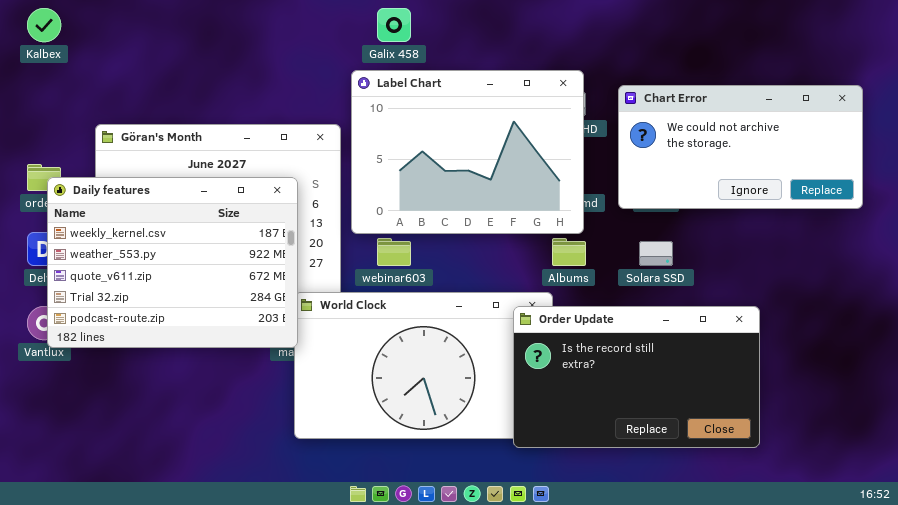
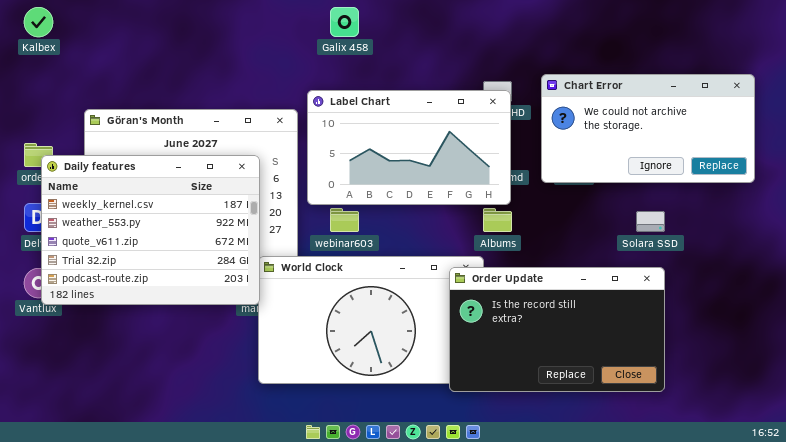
Label Chart: [351,70,584,234] -> [307,90,511,205], resized
Solara SSD: [639,241,673,266] -> [636,211,665,232], moved

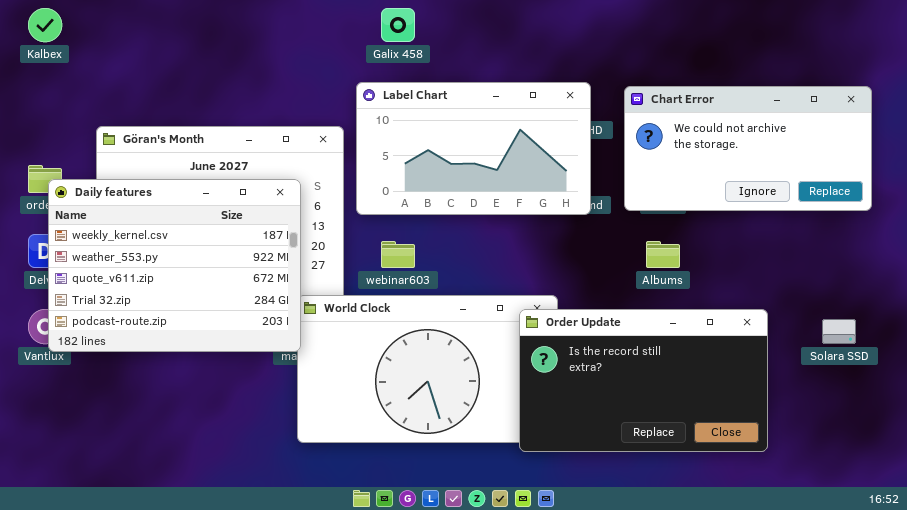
Label Chart: [307,90,511,205] -> [356,82,591,215], moved
Albums: [483,208,512,232] -> [646,241,680,268], moved
Solara SSD: [636,211,665,232] -> [822,319,856,344], moved

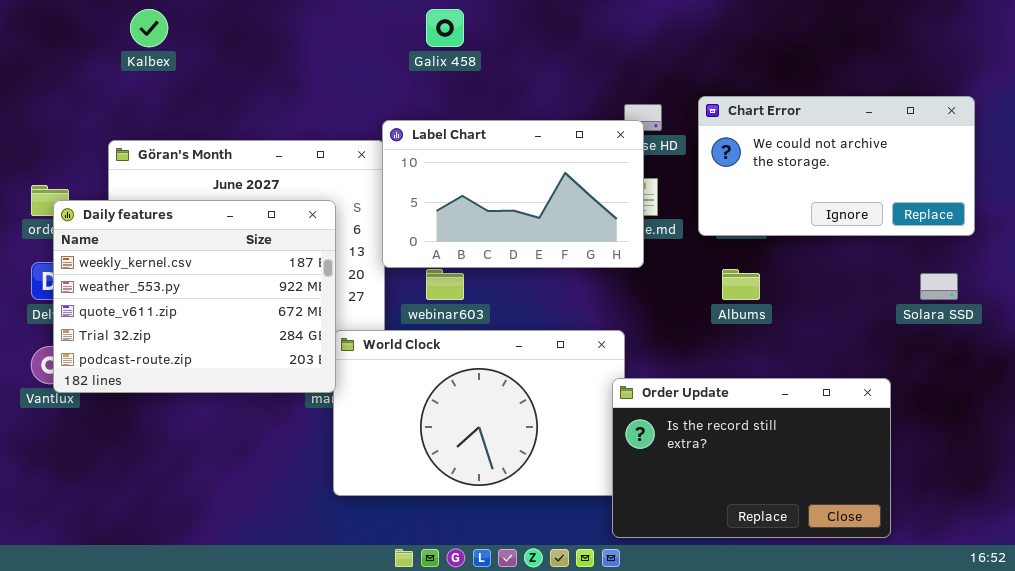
Kalbex: [28,8,62,42] -> [130,9,168,47], moved
Label Chart: [356,82,591,215] -> [382,120,644,268], moved
Order Update: [519,309,768,452] -> [612,378,891,538], moved
Solara SSD: [822,319,856,344] -> [920,273,958,300], moved

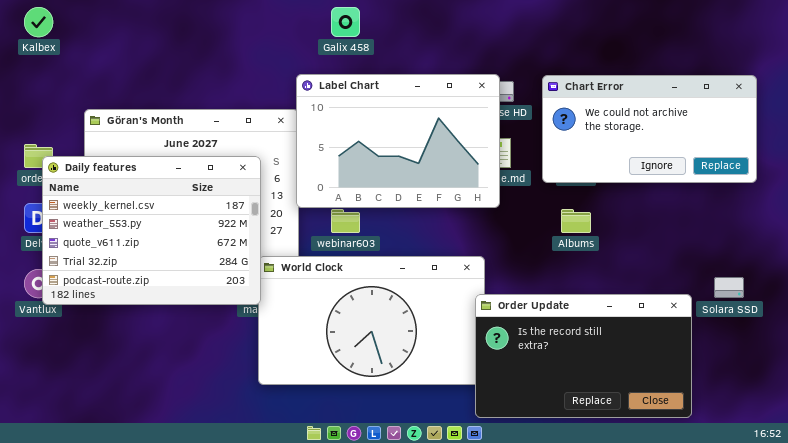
Kalbex: [130,9,168,47] -> [24,7,53,37], moved
Label Chart: [382,120,644,268] -> [296,74,500,208], resized
Solara SSD: [920,273,958,300] -> [714,277,744,298], moved

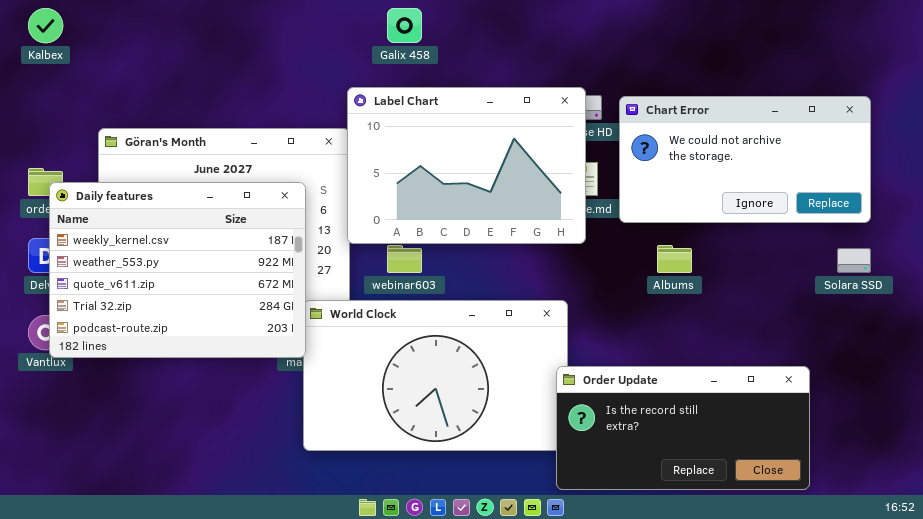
Chart Error: [542,75,757,183] -> [619,96,871,223], moved
Solara SSD: [714,277,744,298] -> [837,248,871,273], moved
Order Update: [475,294,692,418] -> [556,366,810,490], resized

